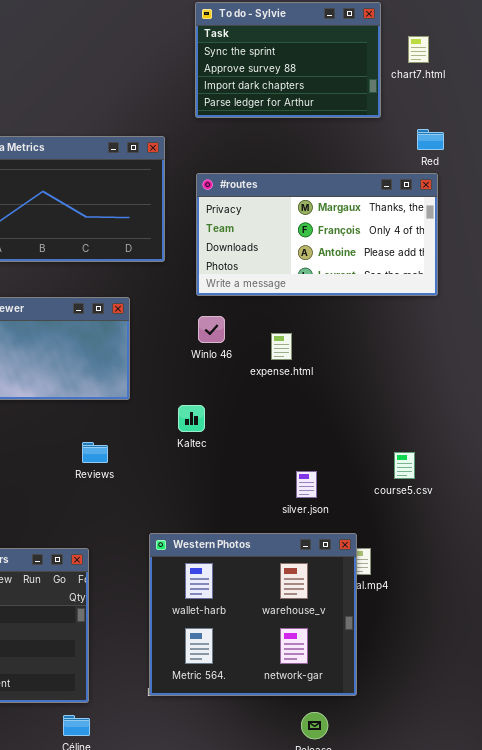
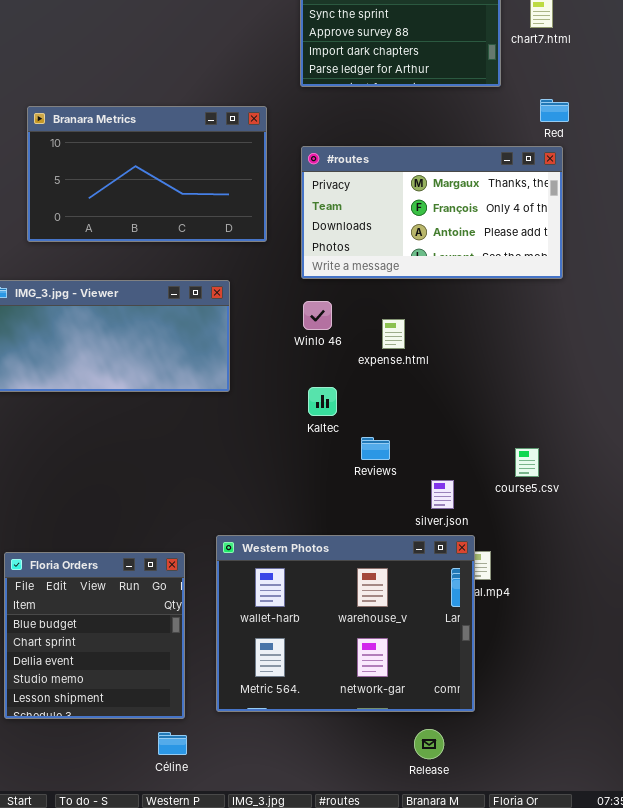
Kaltec: [178,405,205,432] -> [308,387,337,416], moved
Reviews: [82,442,108,463] -> [361,437,390,460], moved
silver.json: [296,471,317,498] -> [431,480,454,509], moved
Western Photos: [149,533,357,696] -> [216,535,475,712], resized

